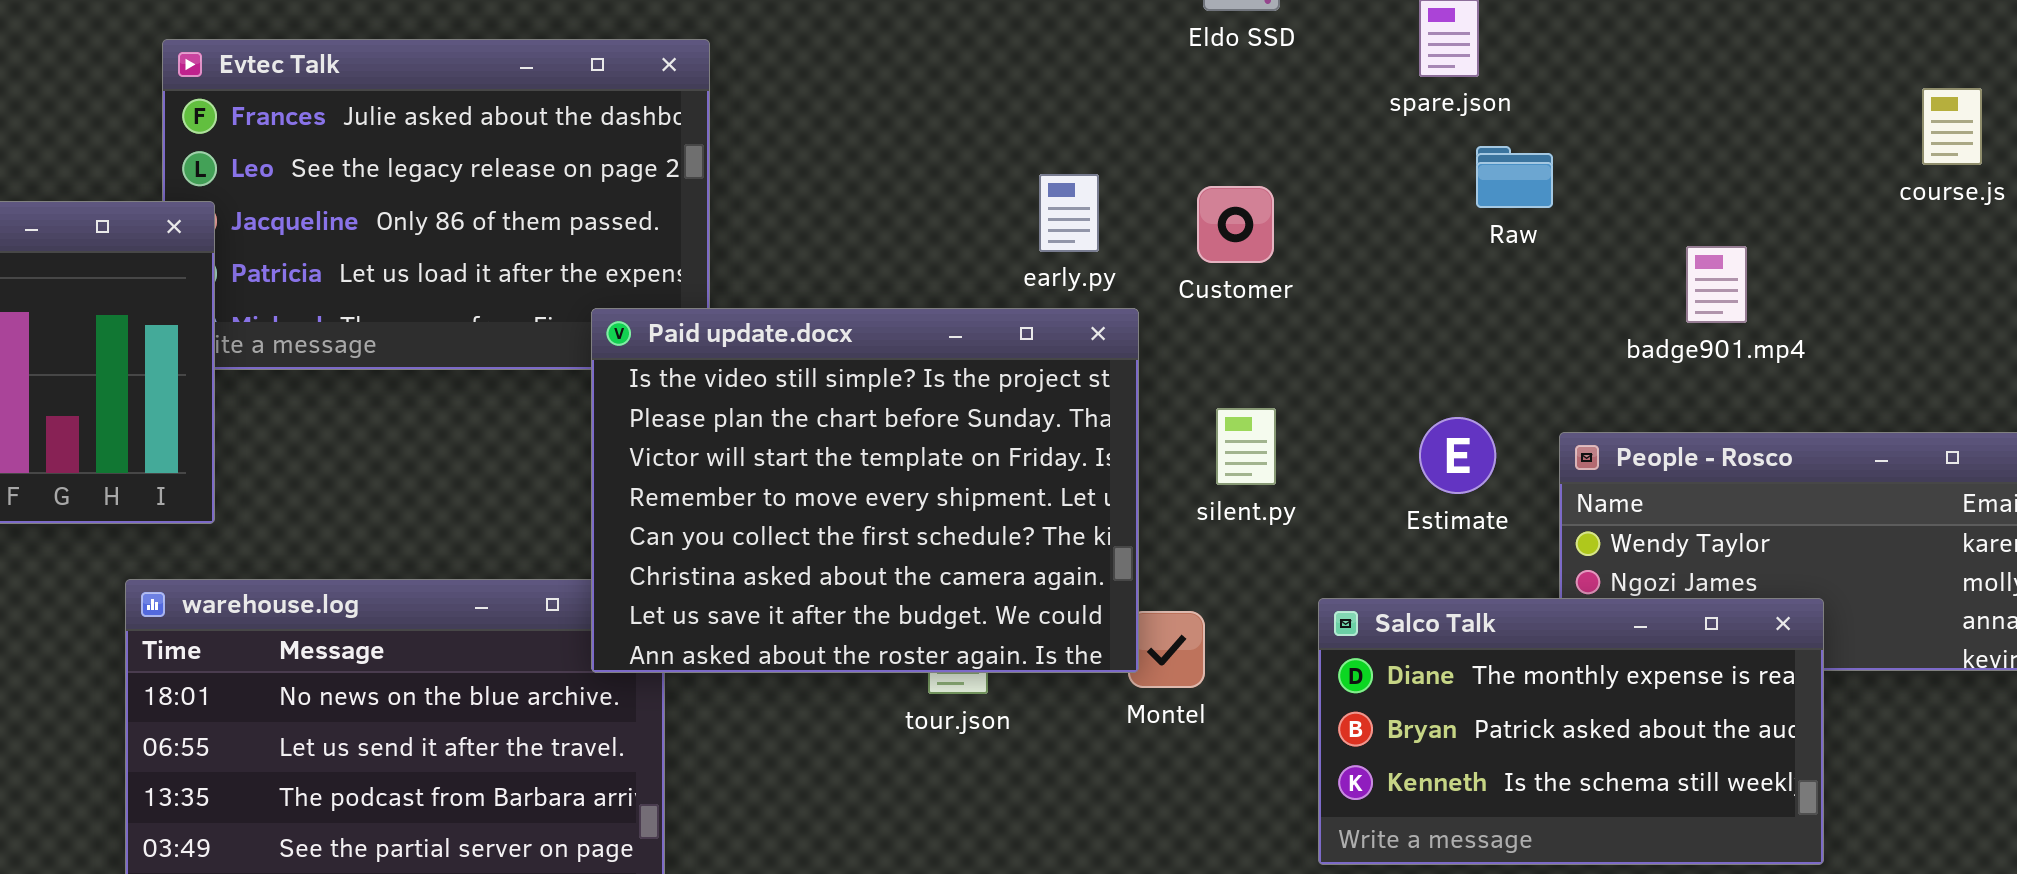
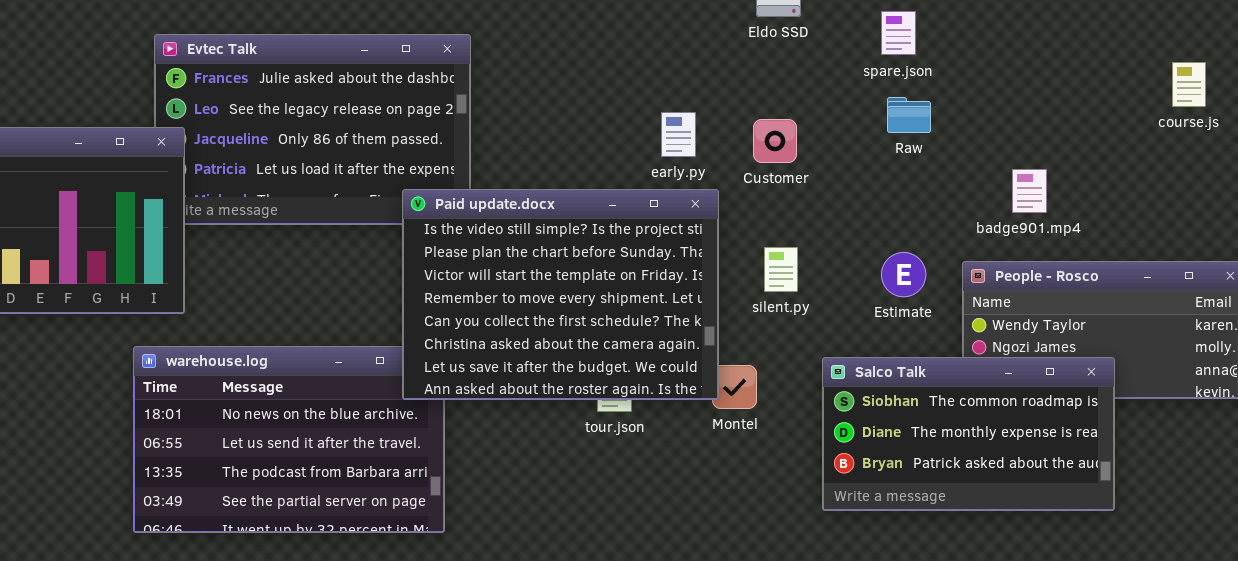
Raw: [1476,146,1553,208] -> [887,97,931,133], moved
badge901.mp4: [1686,246,1747,323] -> [1012,169,1047,213], moved
Salco Talk: [1318,598,1824,865] -> [822,357,1115,511], scrolled up 1 row

